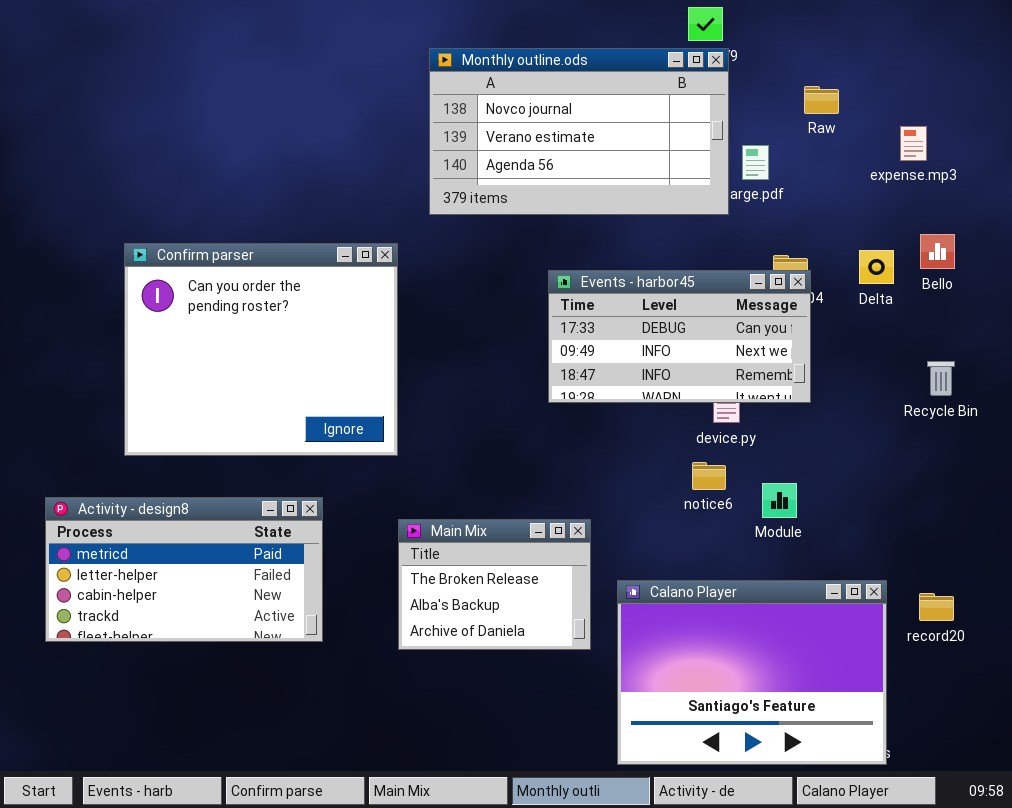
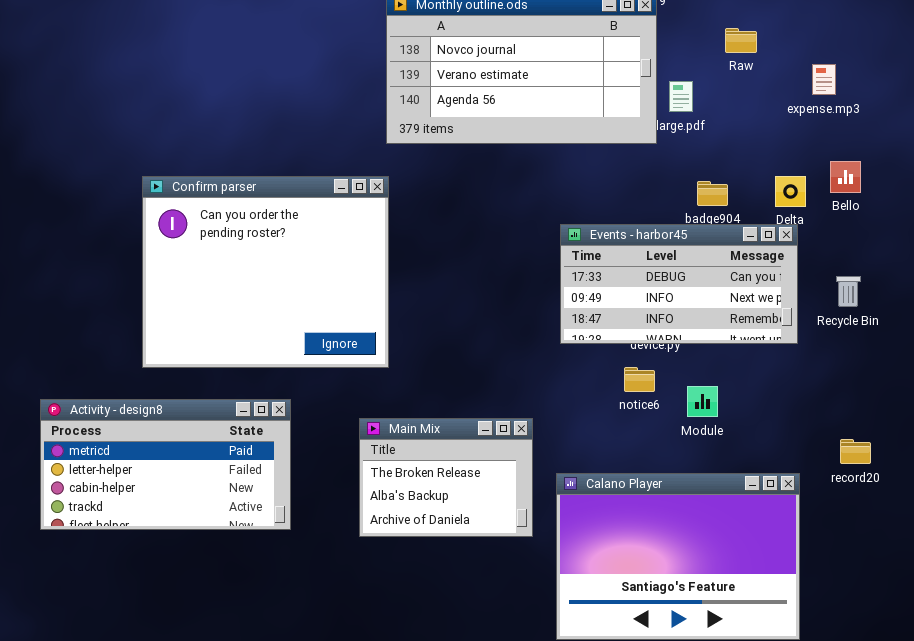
Confirm parser: [124,243,398,456] -> [142,176,389,368], moved
Events - harbor45: [548,270,811,403] -> [560,224,798,344], moved
record20: [919,593,954,621] -> [840,439,871,464], moved

